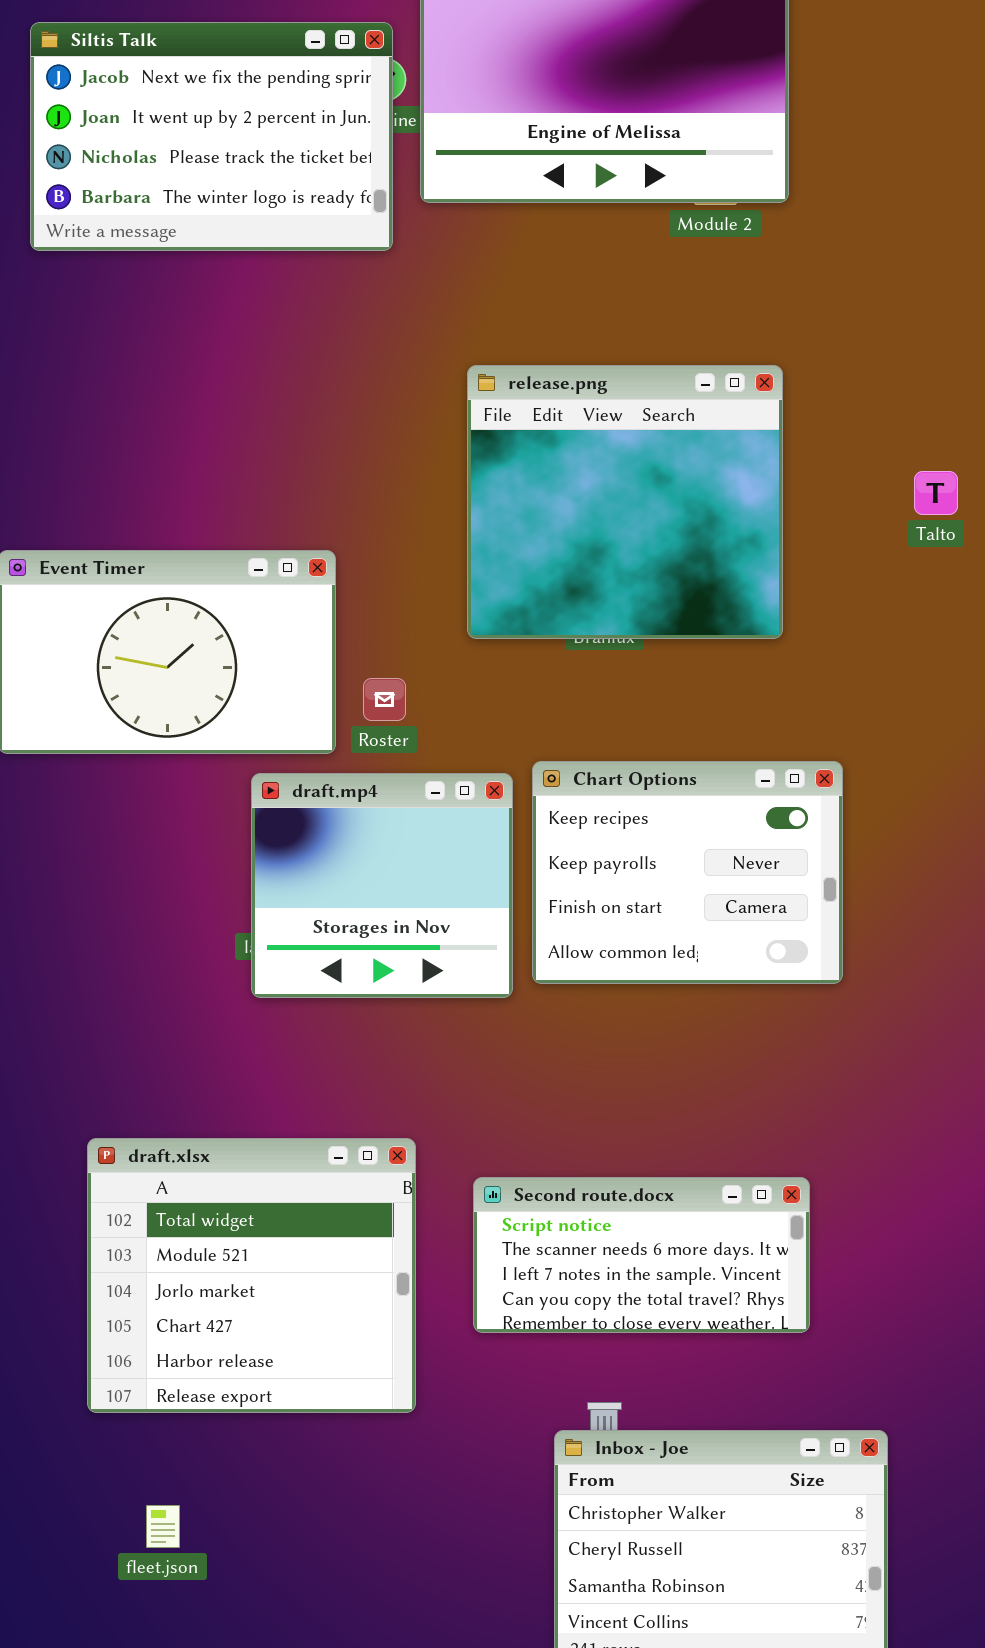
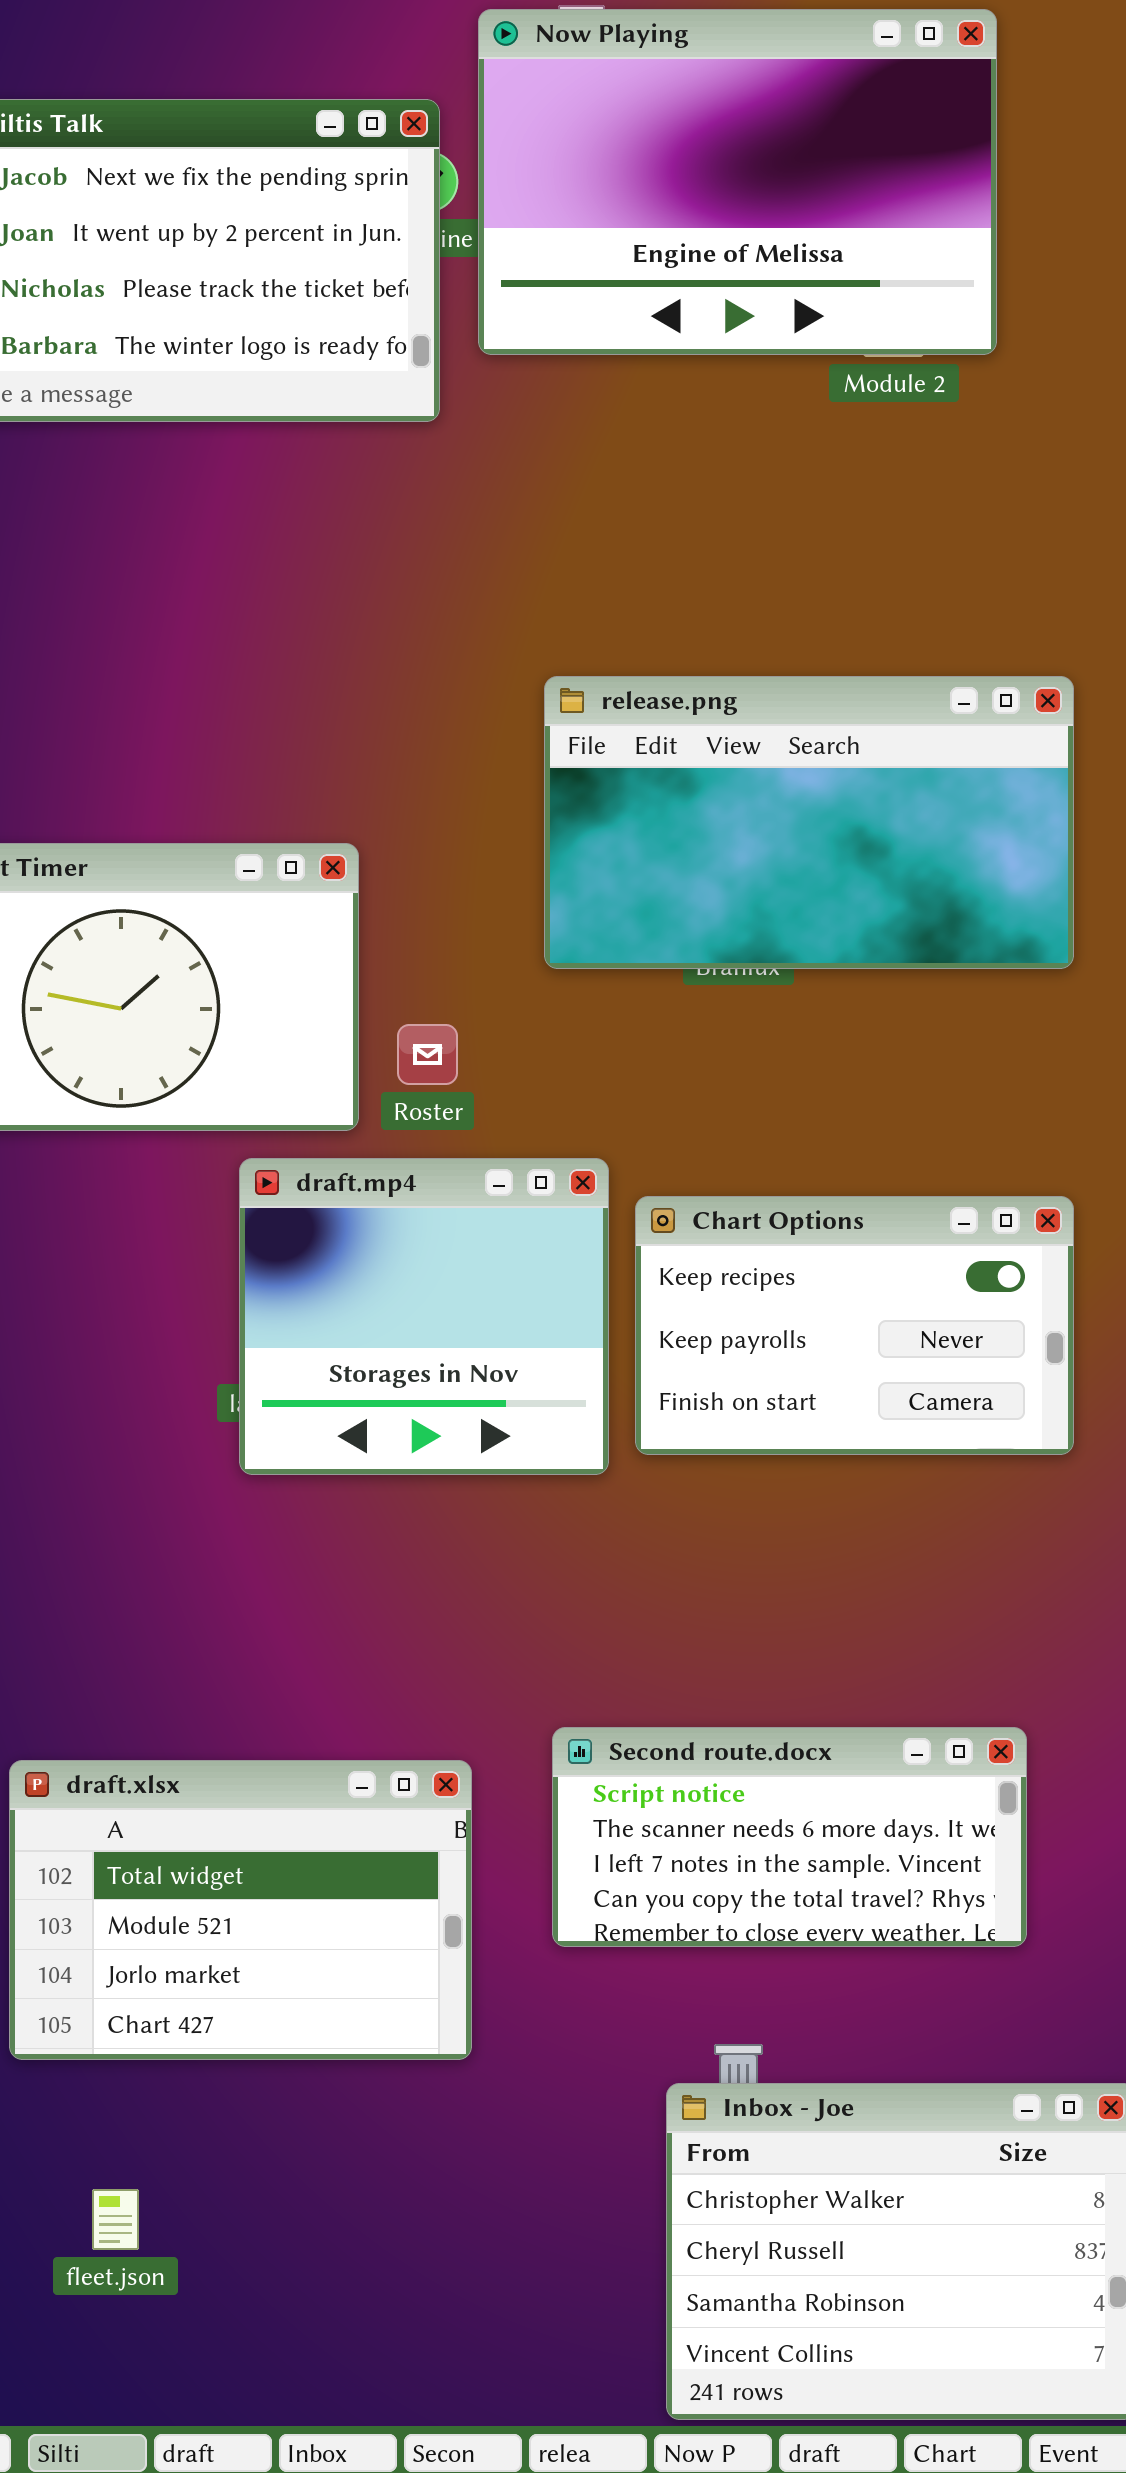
release.png: [467,365,783,639] -> [544,676,1074,969], resized
Chart Options: [532,761,843,984] -> [635,1196,1074,1455], resized
draft.xlsx: [87,1138,416,1413] -> [9,1760,472,2060], resized

